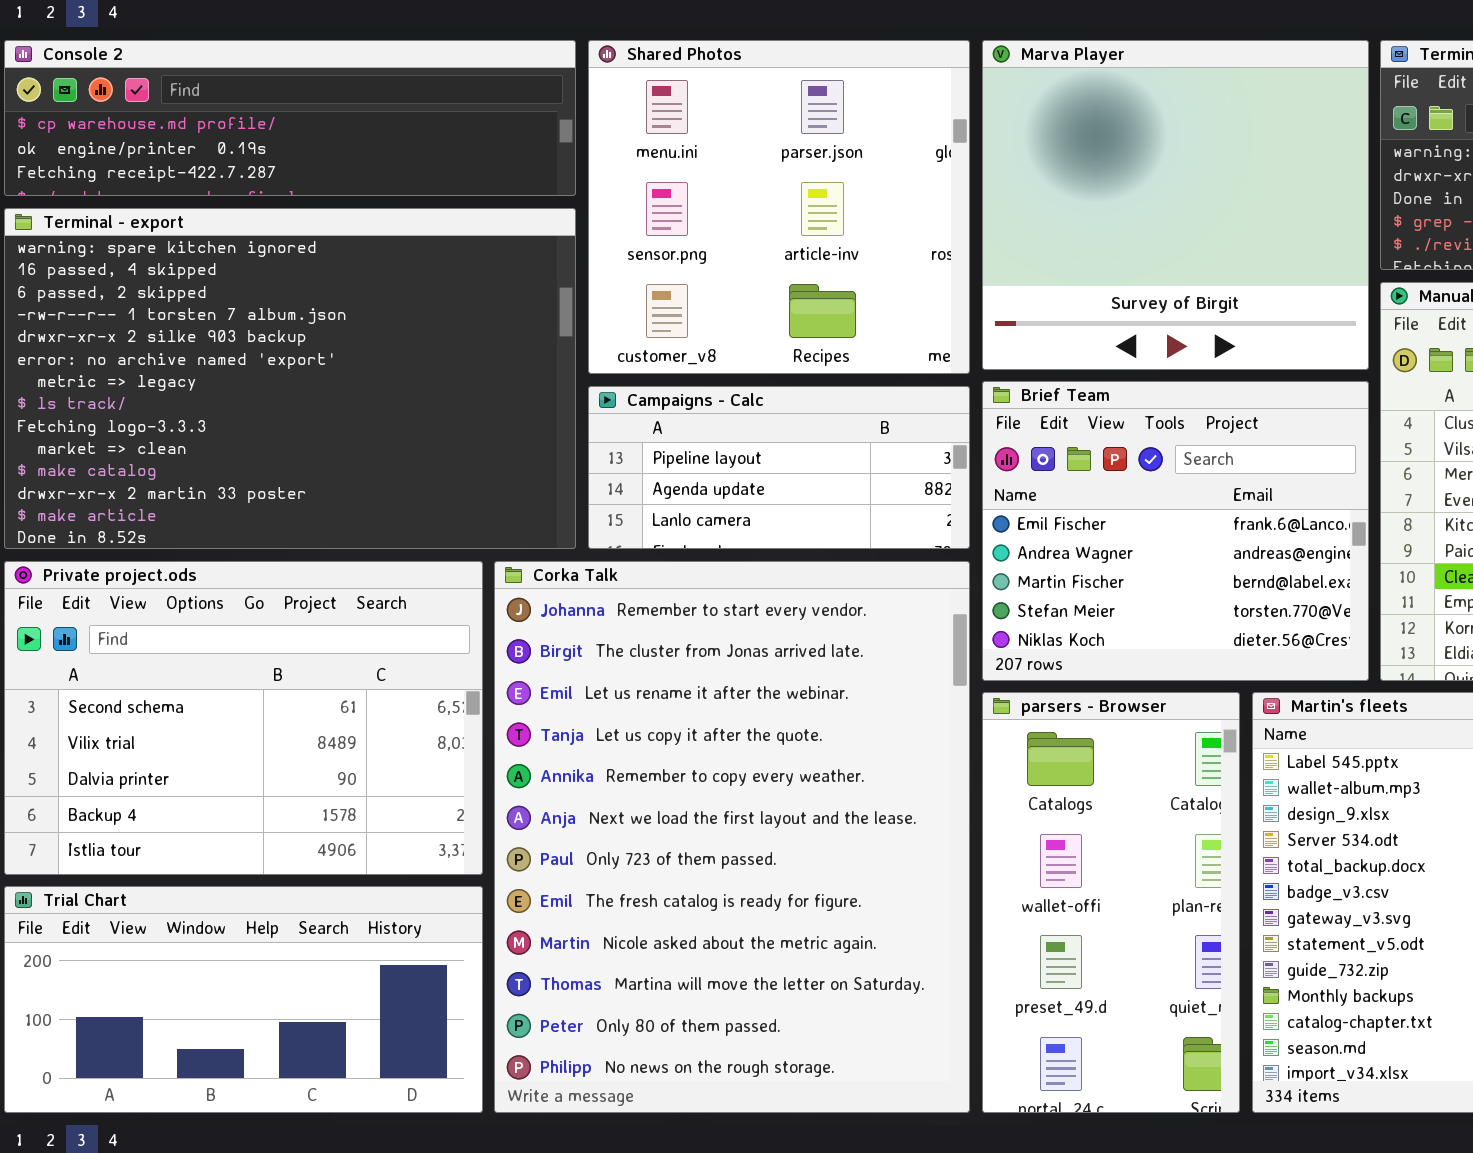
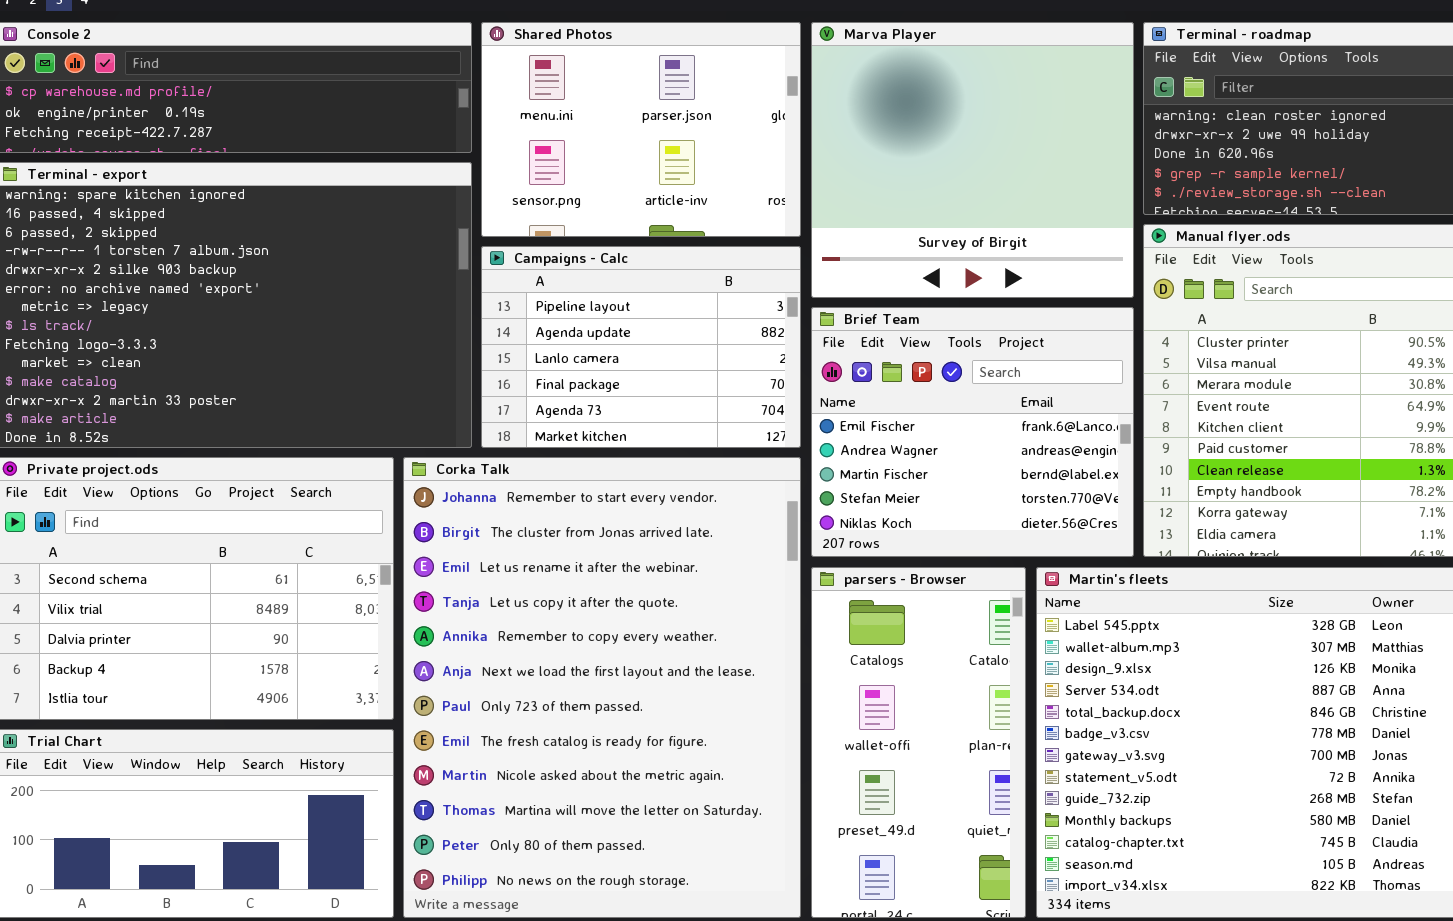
Shared Photos: [588,40,970,374] -> [481,22,801,237], resized
Campaigns - Calc: [588,386,970,549] -> [481,246,801,448], resized

